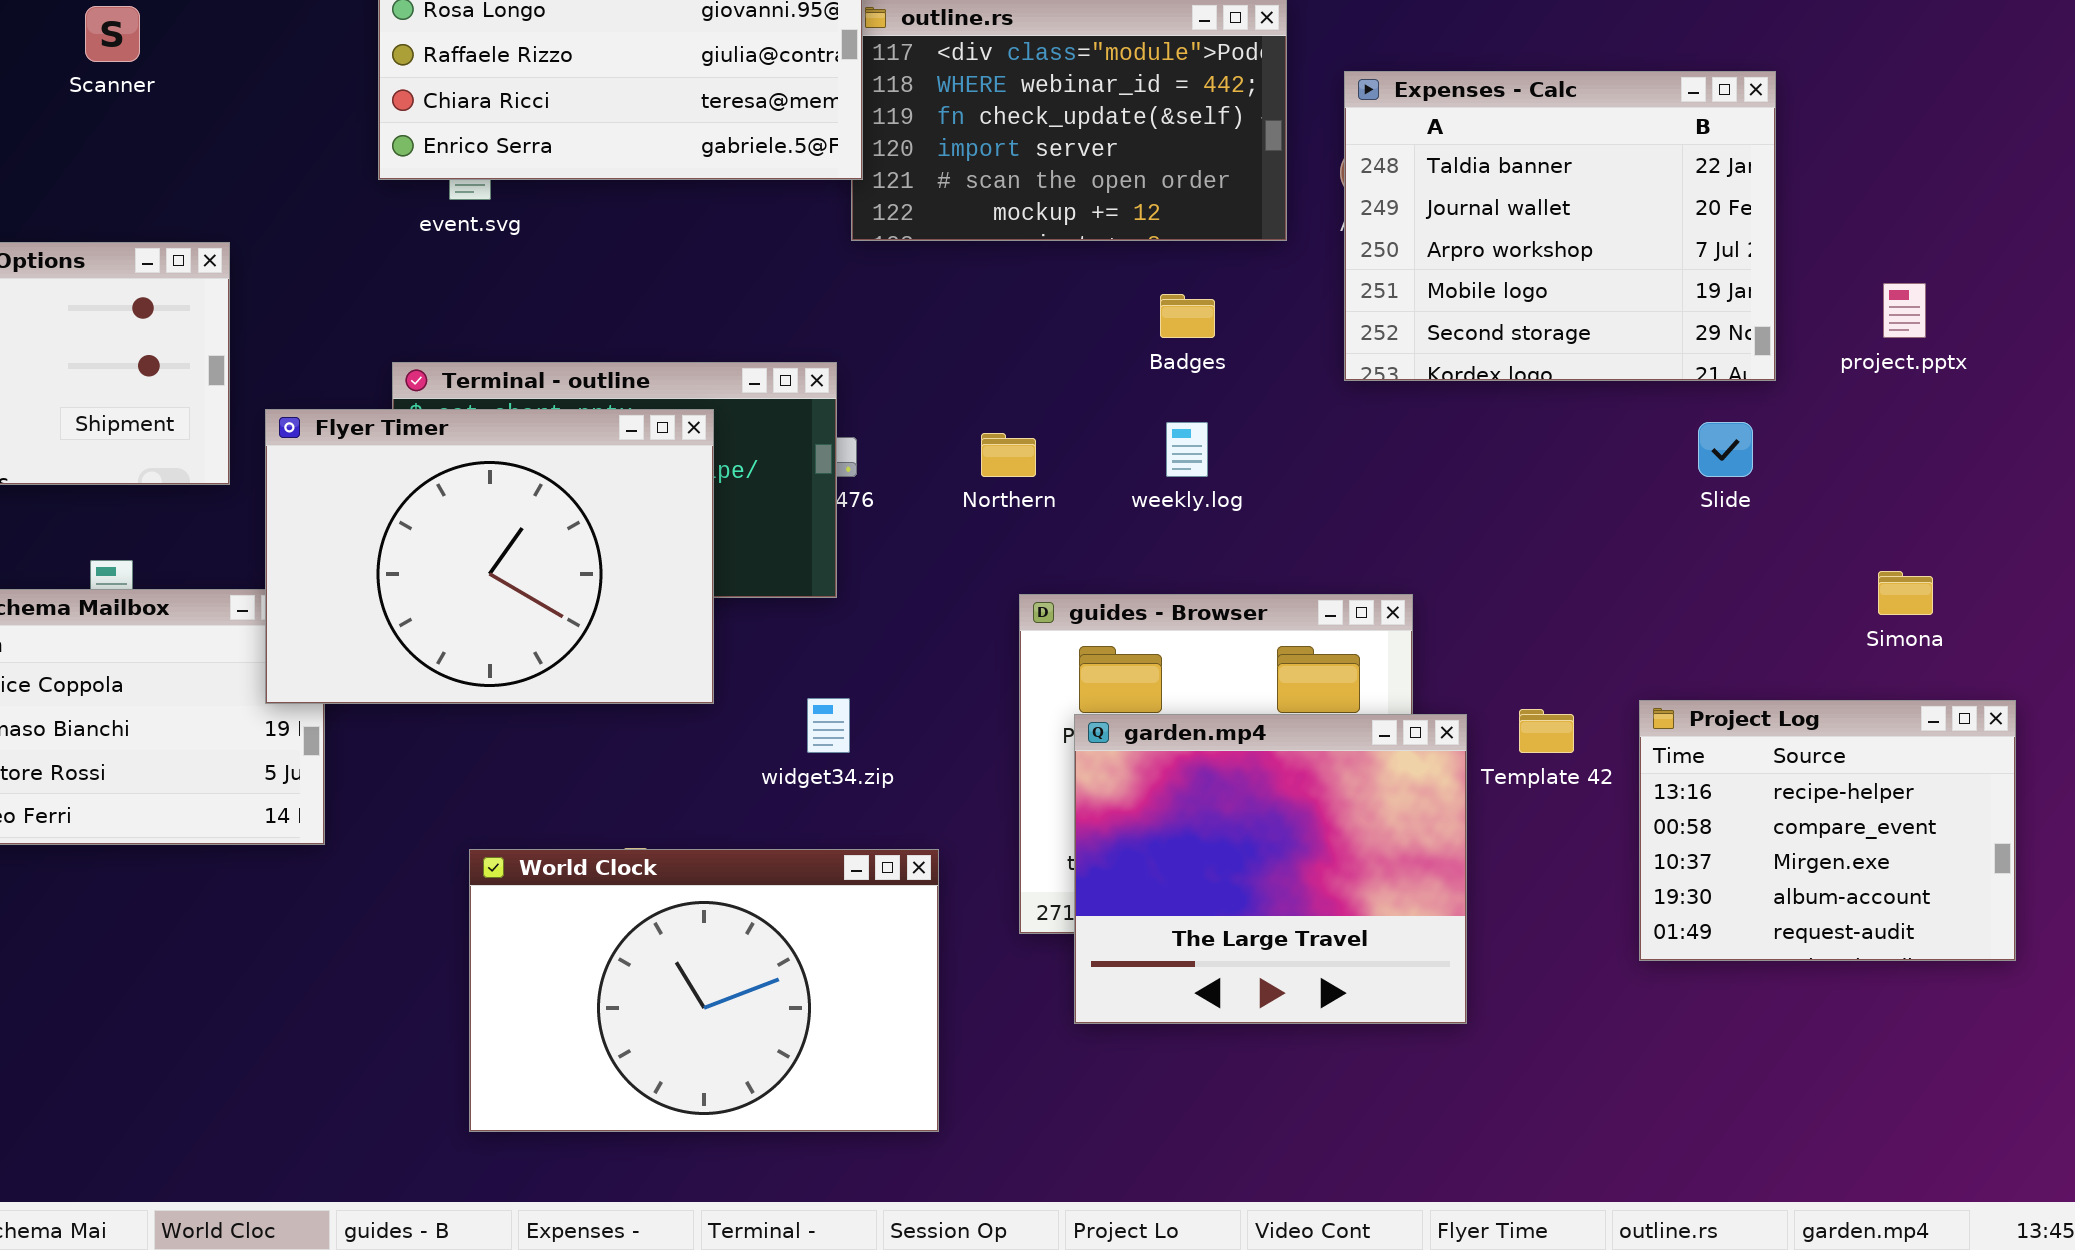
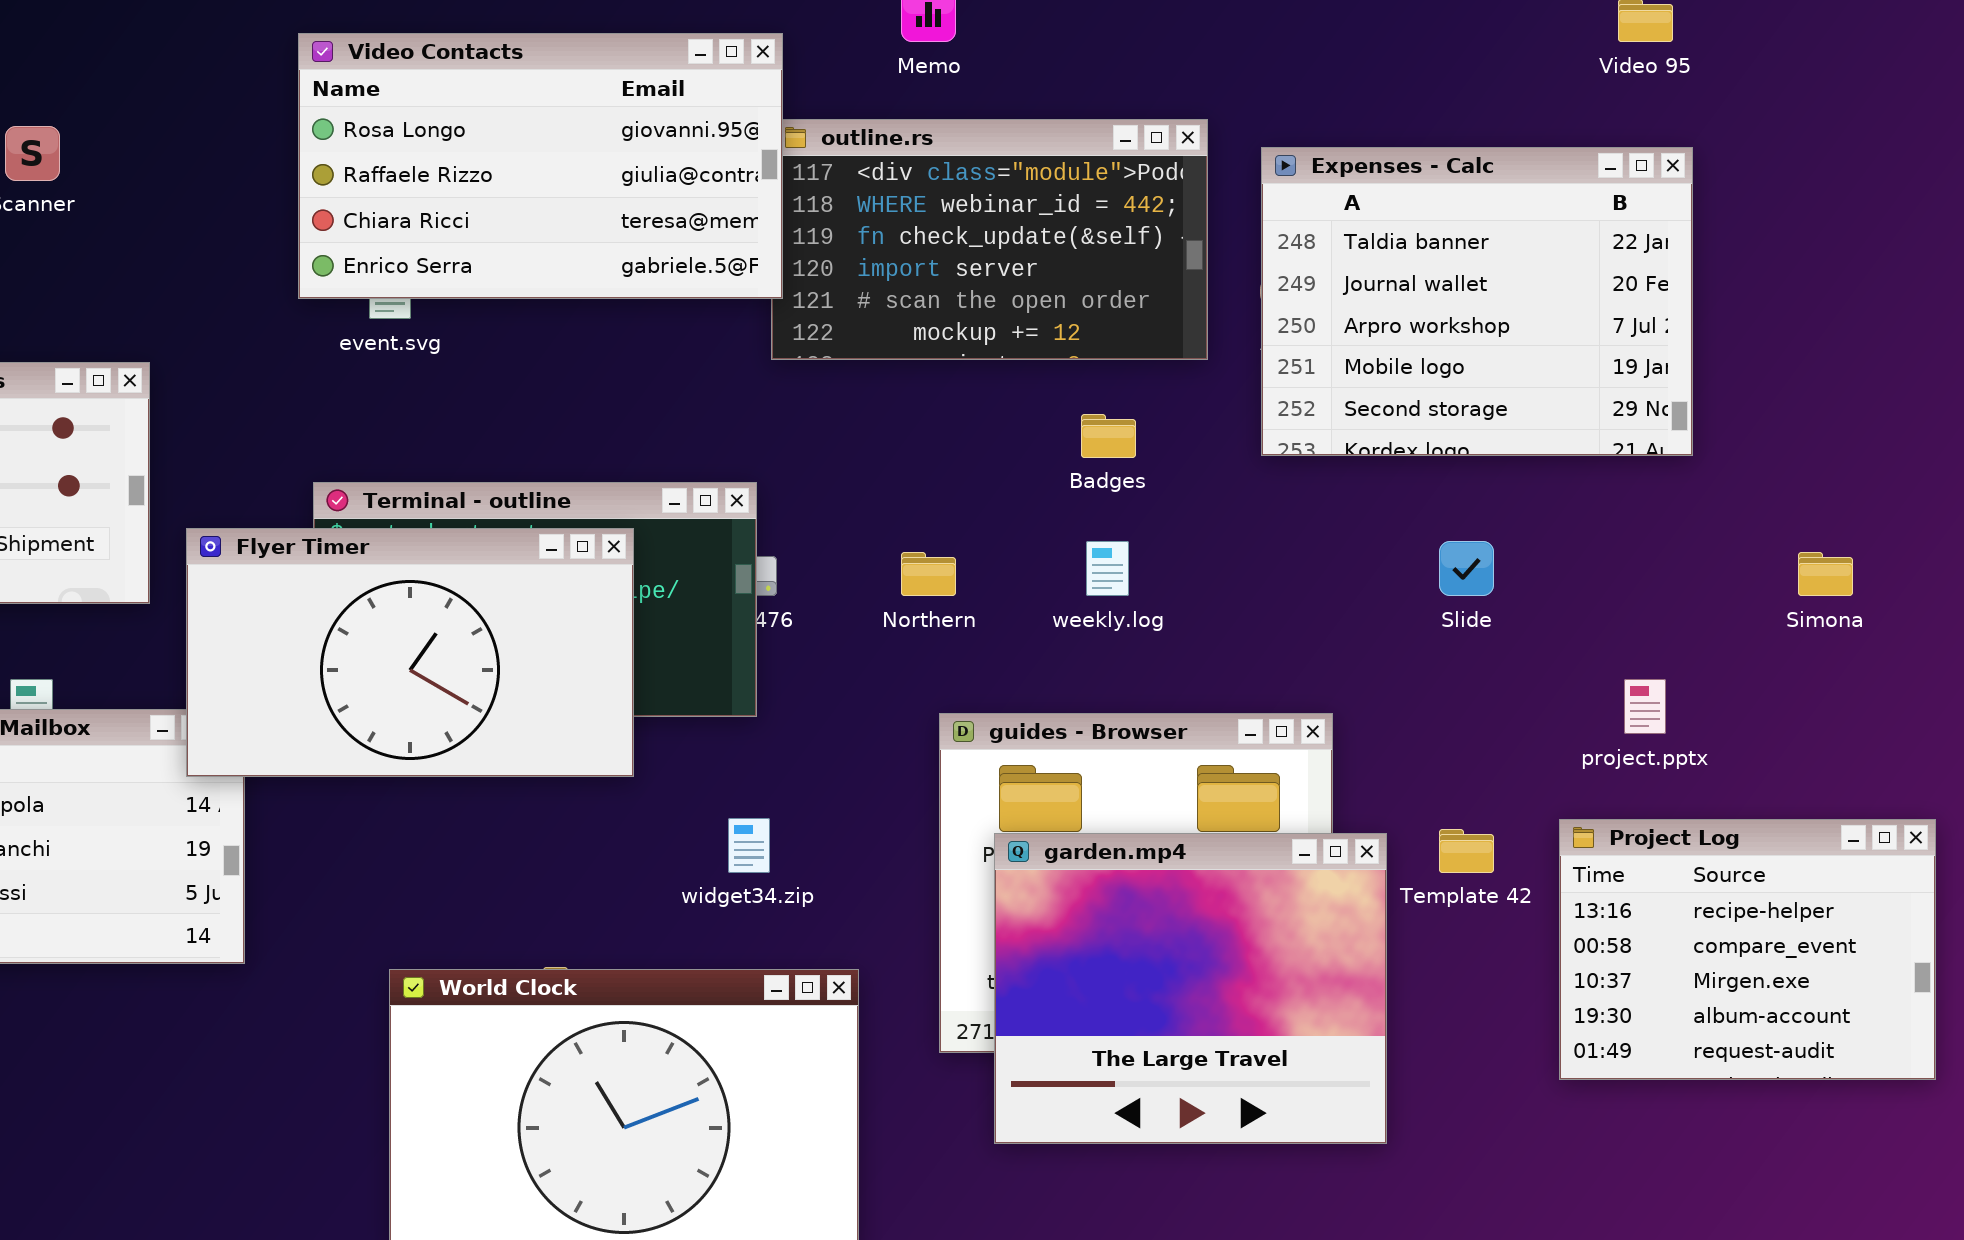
Expenses - Calc: [1344,71,1776,381] -> [1261,147,1693,456], moved
project.pptx: [1883,283,1926,338] -> [1624,679,1666,734], moved
Flyer Timer: [265,409,714,704] -> [186,528,634,777], resized
Slide: [1698,422,1753,477] -> [1439,541,1494,596], moved
Simona: [1878,571,1933,615] -> [1798,552,1853,596], moved

